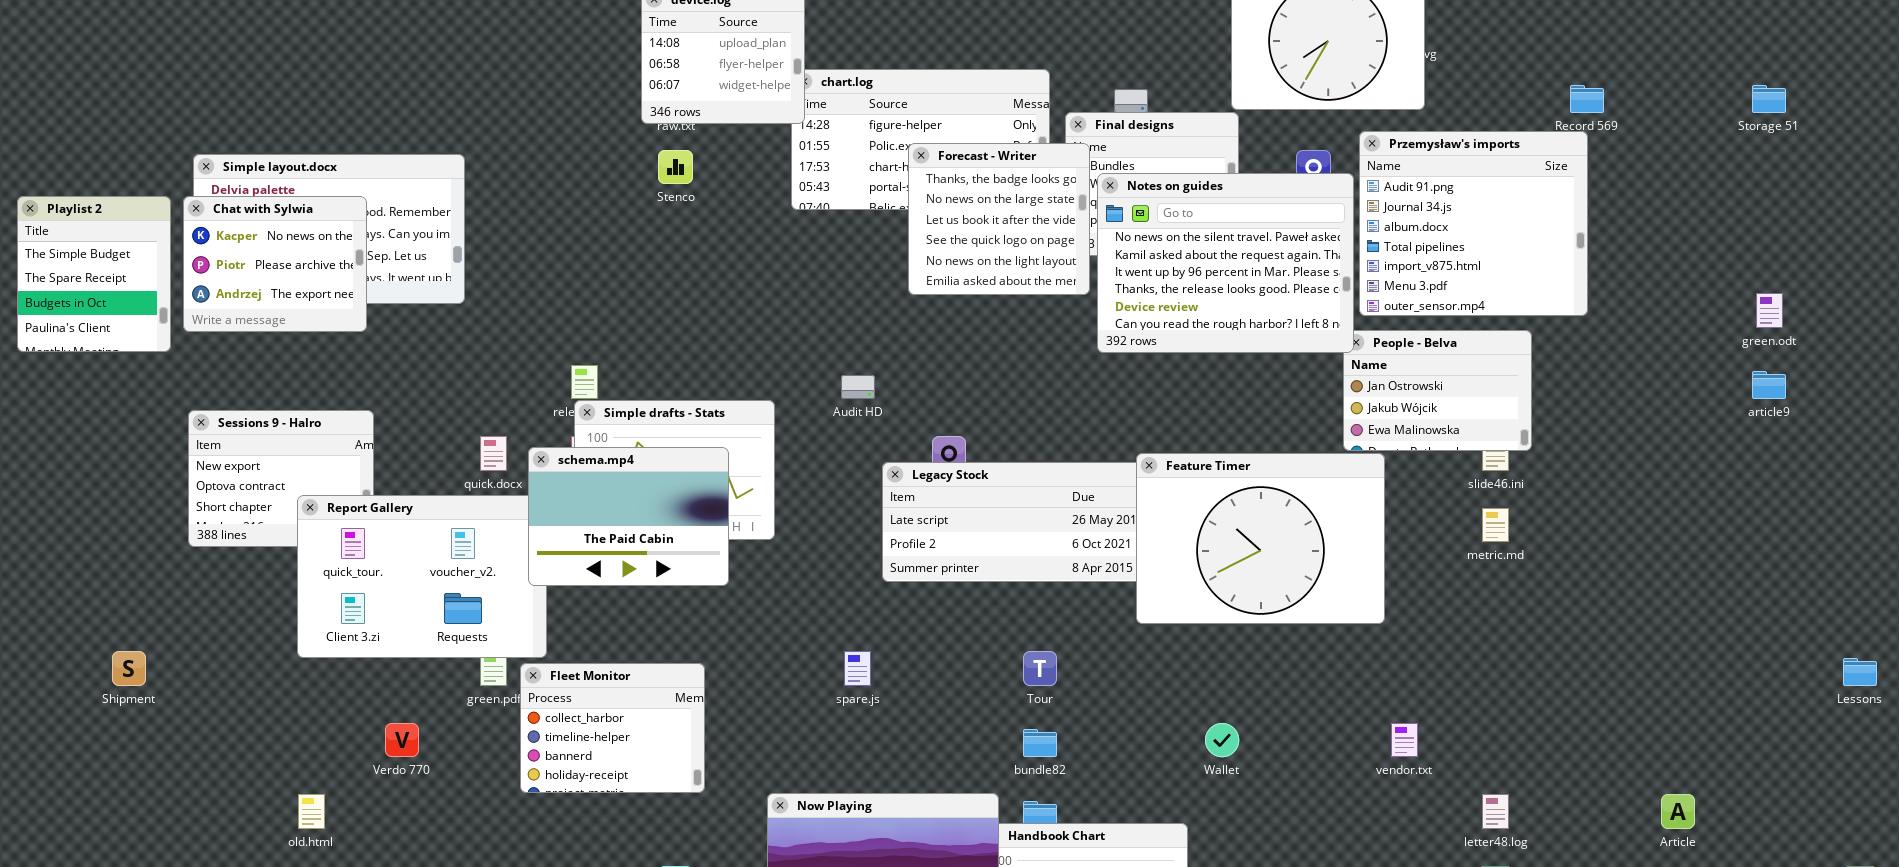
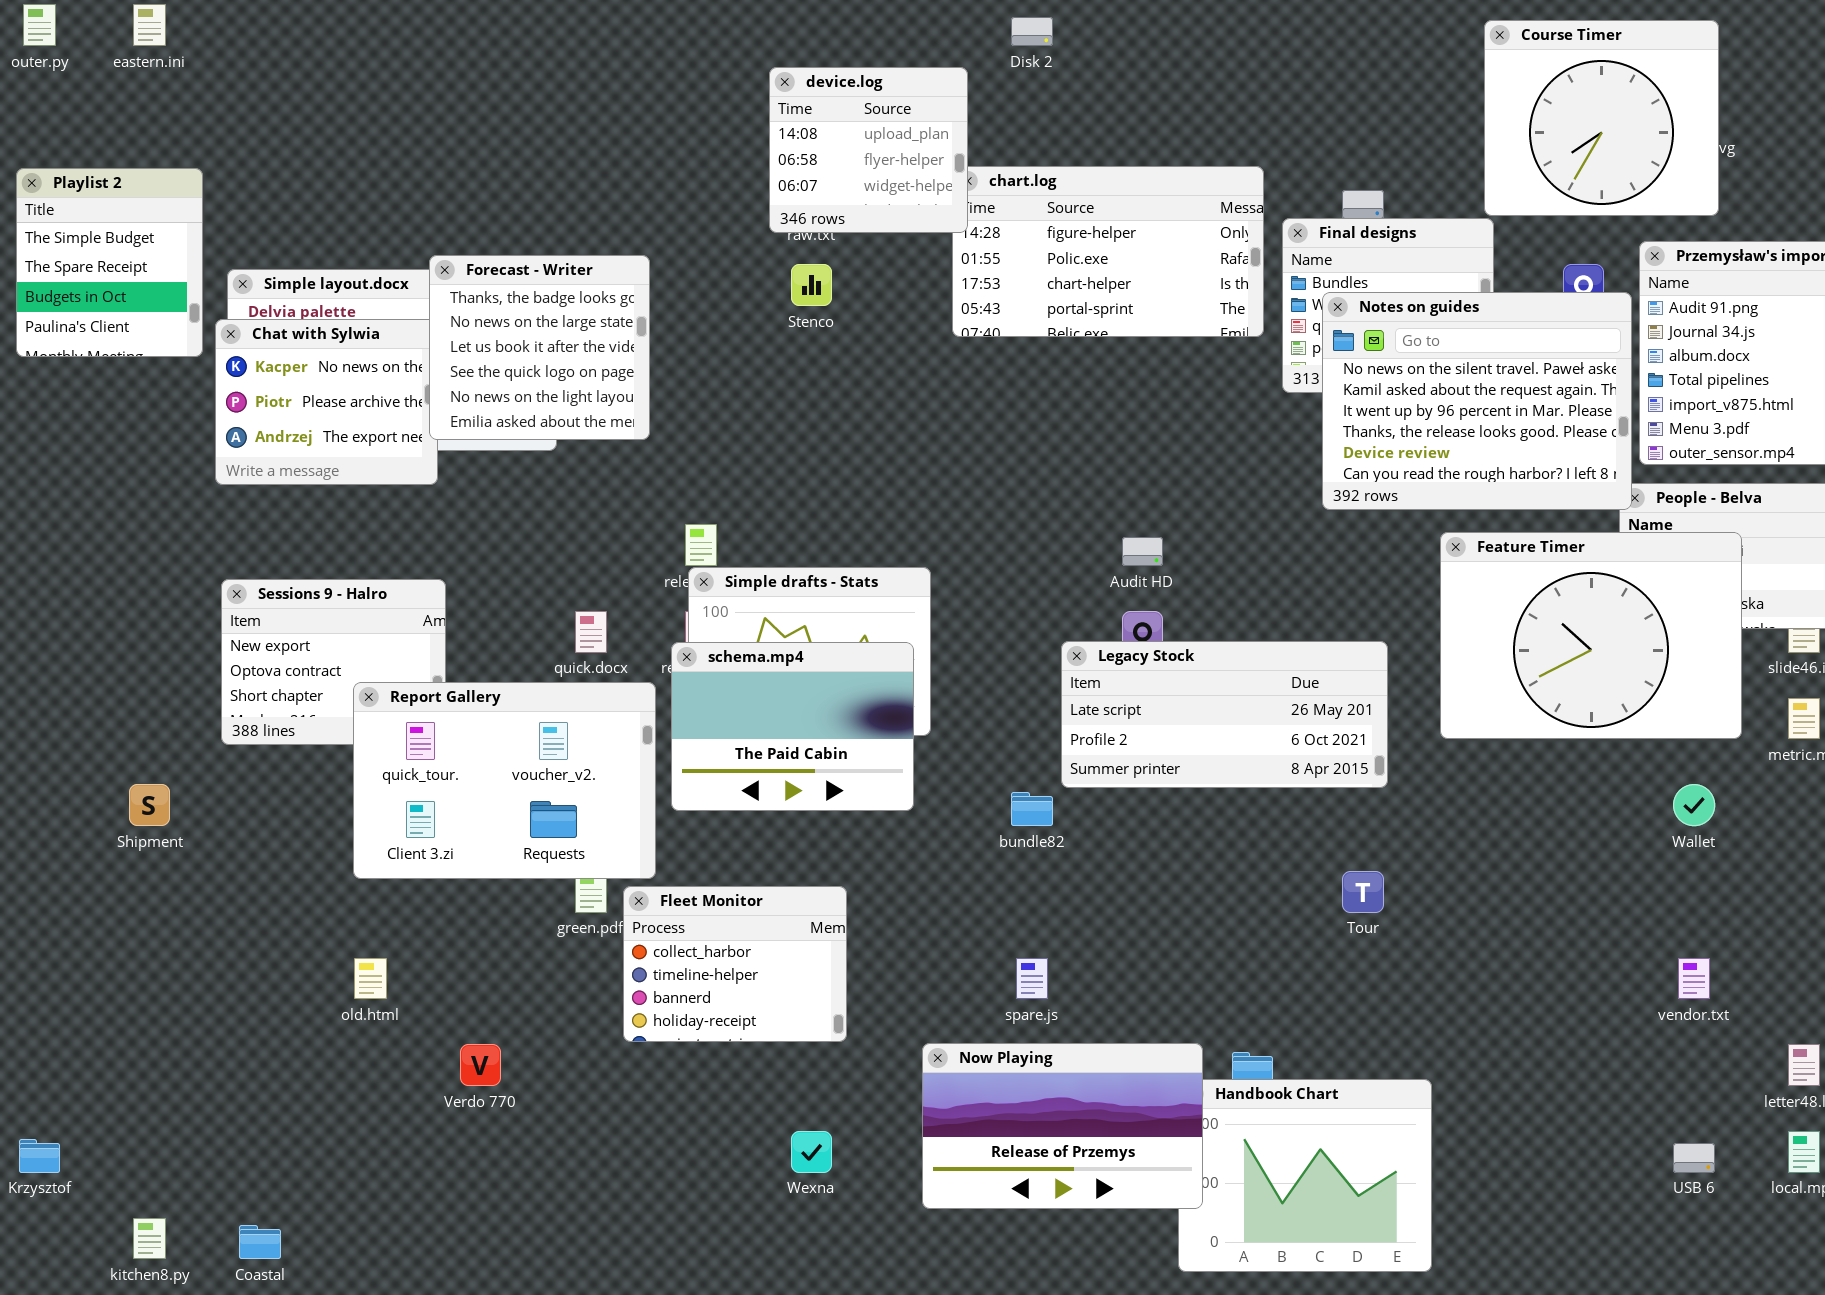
Forecast - Writer: [908,143,1090,295] -> [429,255,650,440], moved
Playlist 2: [17,196,171,352] -> [16,168,203,357], moved
Audit HD: [841,375,875,399] -> [1122,537,1163,566], moved
schema.mp4: [528,447,729,586] -> [671,642,914,811], moved
Feature Timer: [1136,453,1385,624] -> [1440,532,1742,739], moved
Shipment: [112,651,146,686] -> [129,784,170,826], moved
spare.js: [844,651,871,686] -> [1016,958,1048,999], moved
Tour: [1023,651,1057,686] -> [1342,871,1384,913], moved
Verdo 770: [385,723,419,757] -> [460,1044,501,1086], moved
Wallet: [1205,723,1239,757] -> [1673,784,1715,826], moved
bundle82: [1023,729,1057,757] -> [1011,792,1053,826], moved
old.html: [298,794,325,829] -> [354,958,387,999], moved

